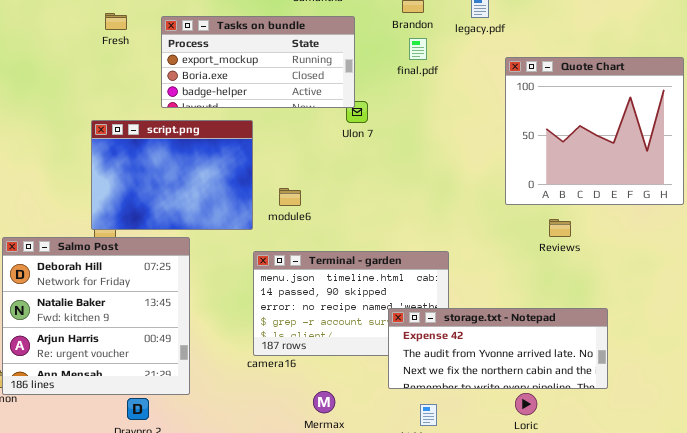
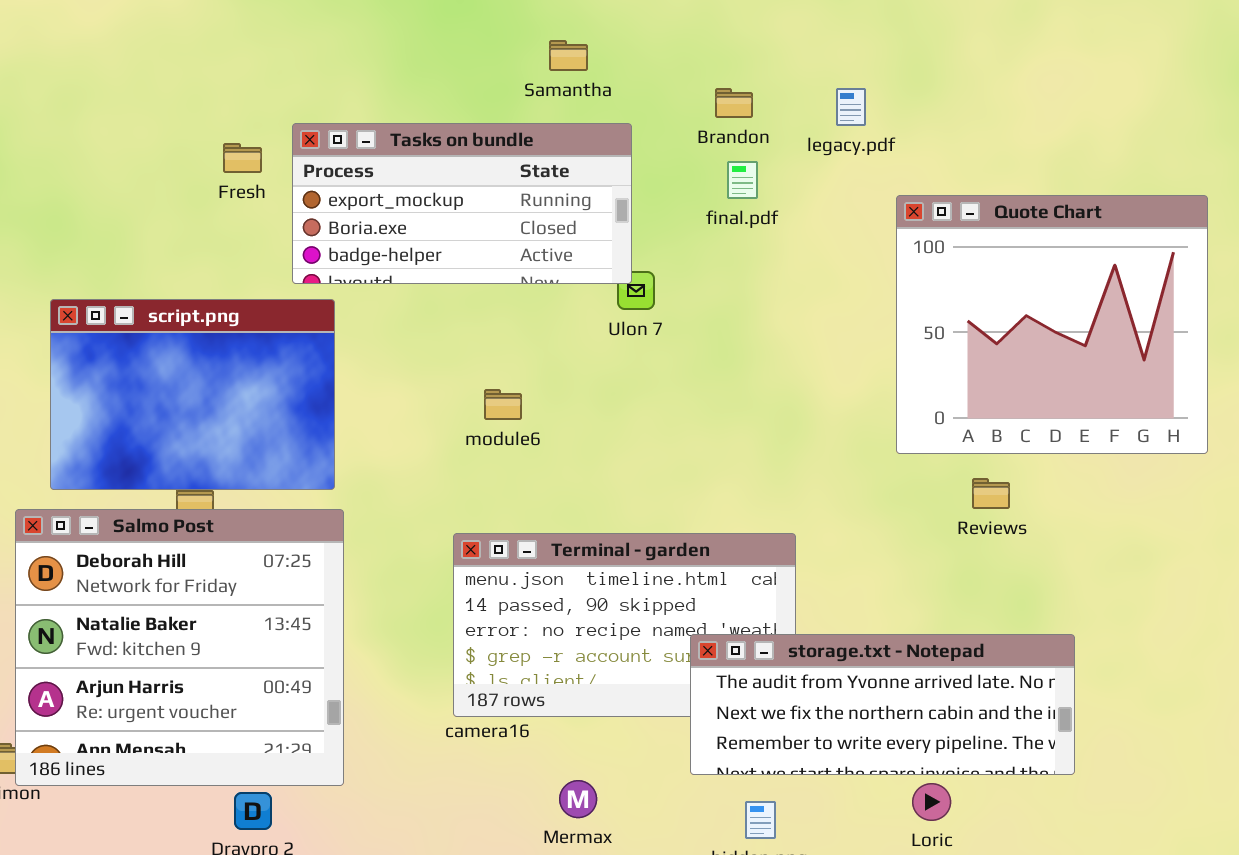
Fresh: [105,13,127,30] -> [223,143,262,173], moved
script.png: [91,120,253,230] -> [50,299,335,490], moved
module6: [279,188,301,206] -> [484,389,522,420], moved
storage.txt - Notepad: [388,308,608,389] -> [690,634,1075,775], scrolled down 1 row

